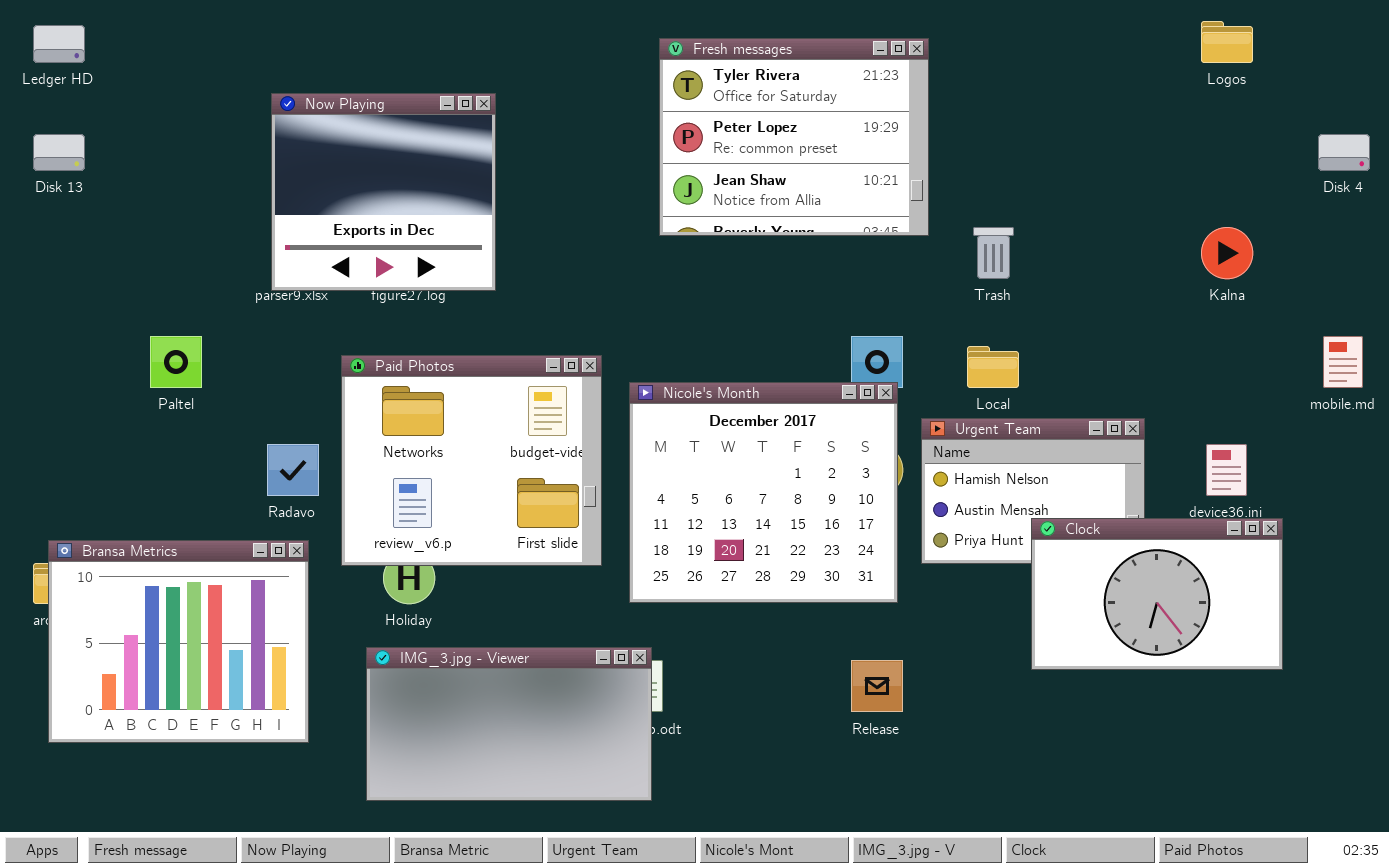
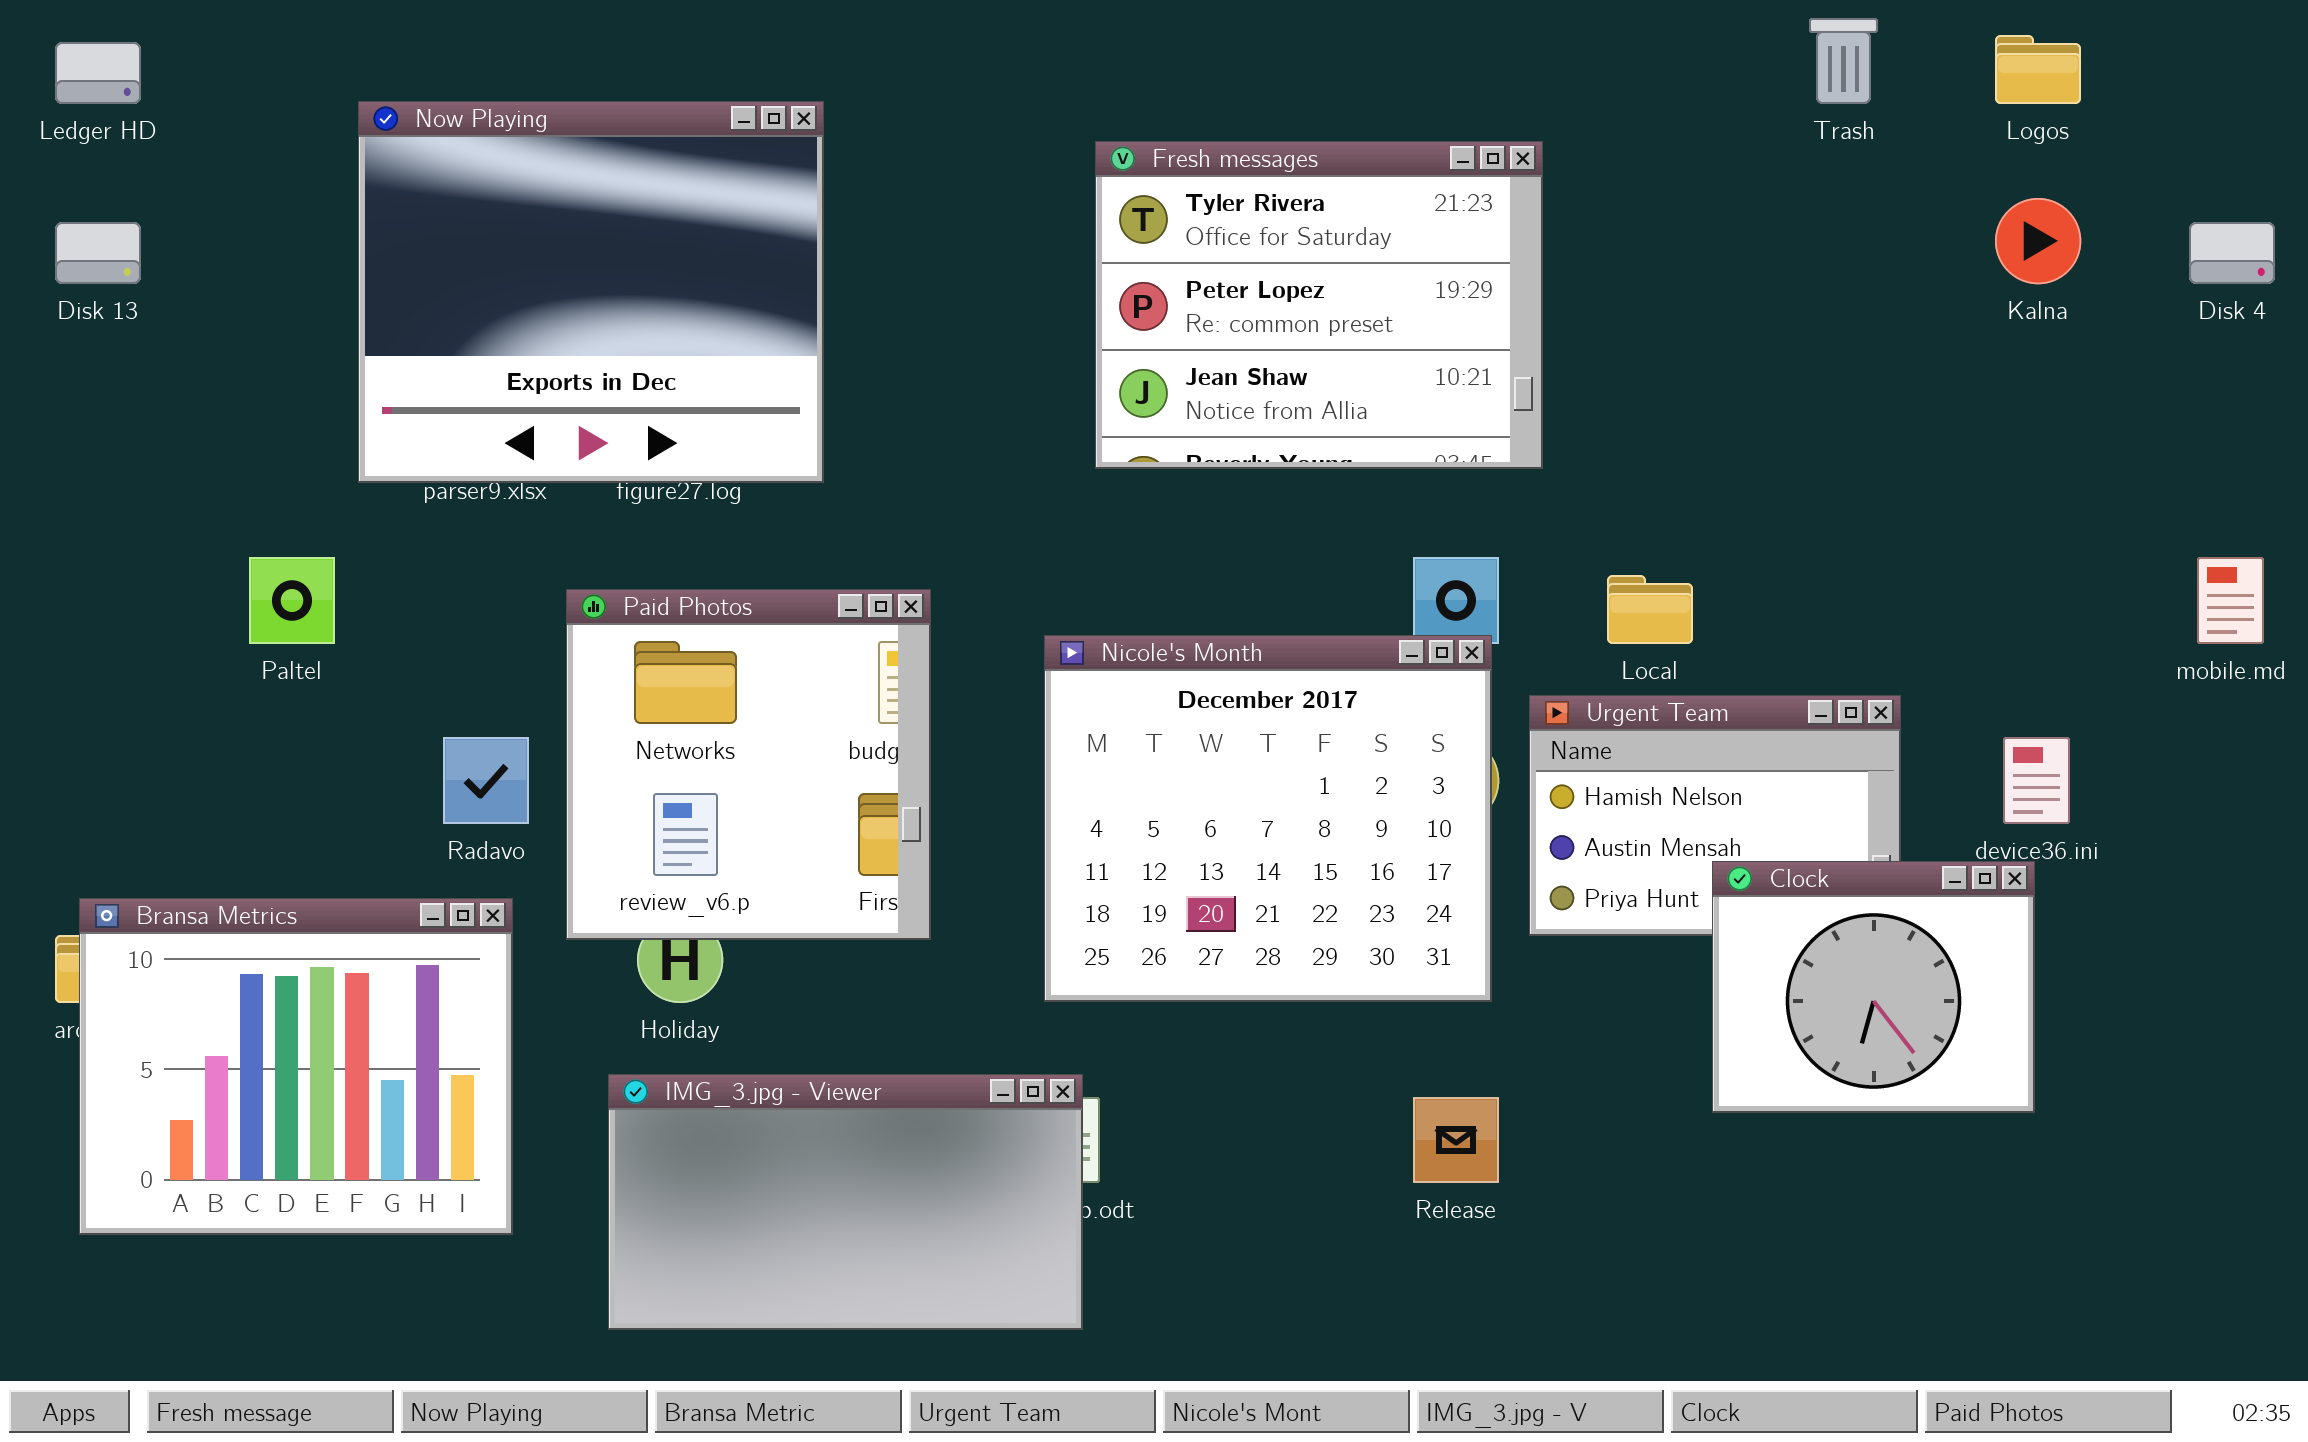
Fresh messages: [659,38,929,236] -> [1095,141,1543,469], moved
Now Playing: [271,93,496,291] -> [358,101,824,483], resized
Trash: [973,227,1014,279] -> [1809,18,1878,104], moved
Kalna: [1201,227,1253,279] -> [1995,198,2081,284], moved
Paid Photos: [341,355,602,566] -> [566,589,931,940], resized
Clock: [1031,518,1283,670] -> [1712,861,2035,1113], resized

